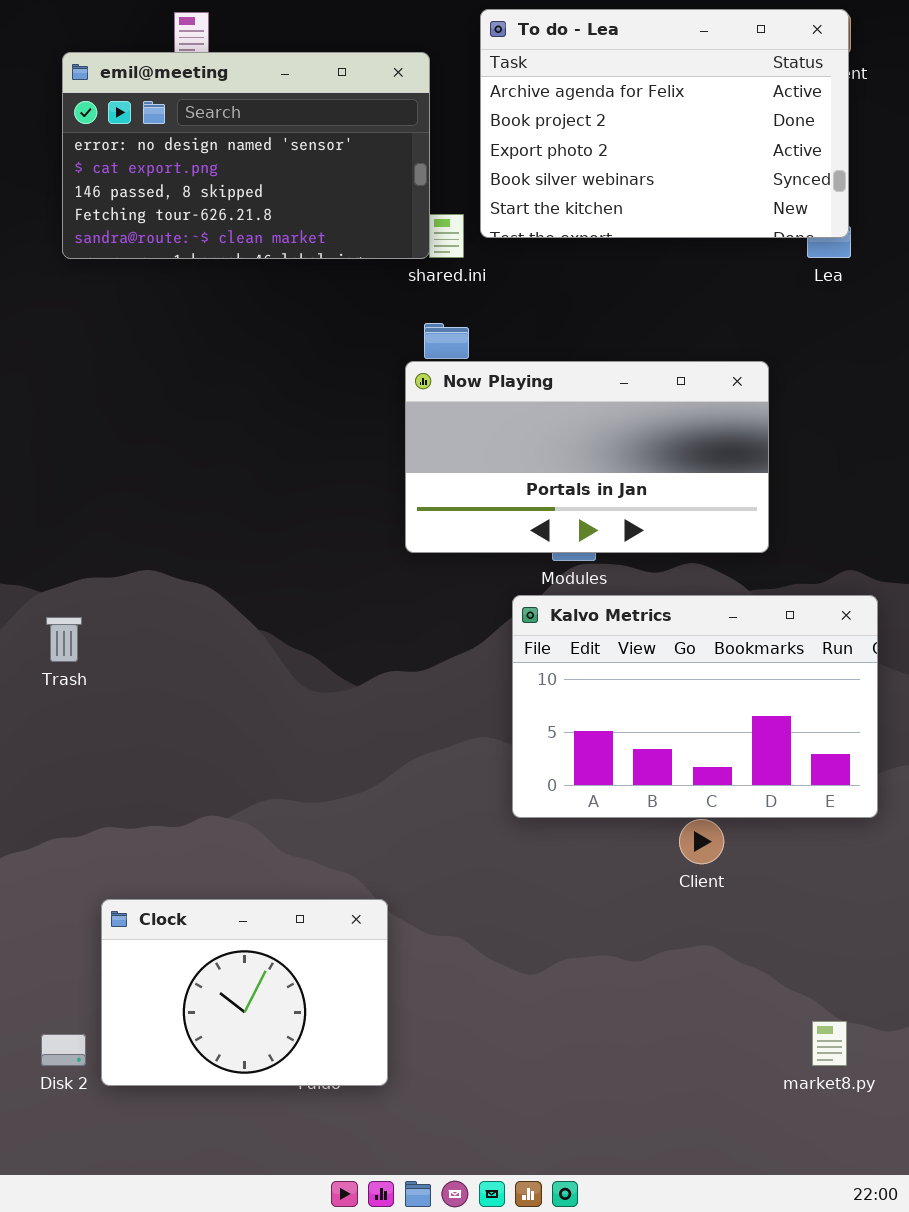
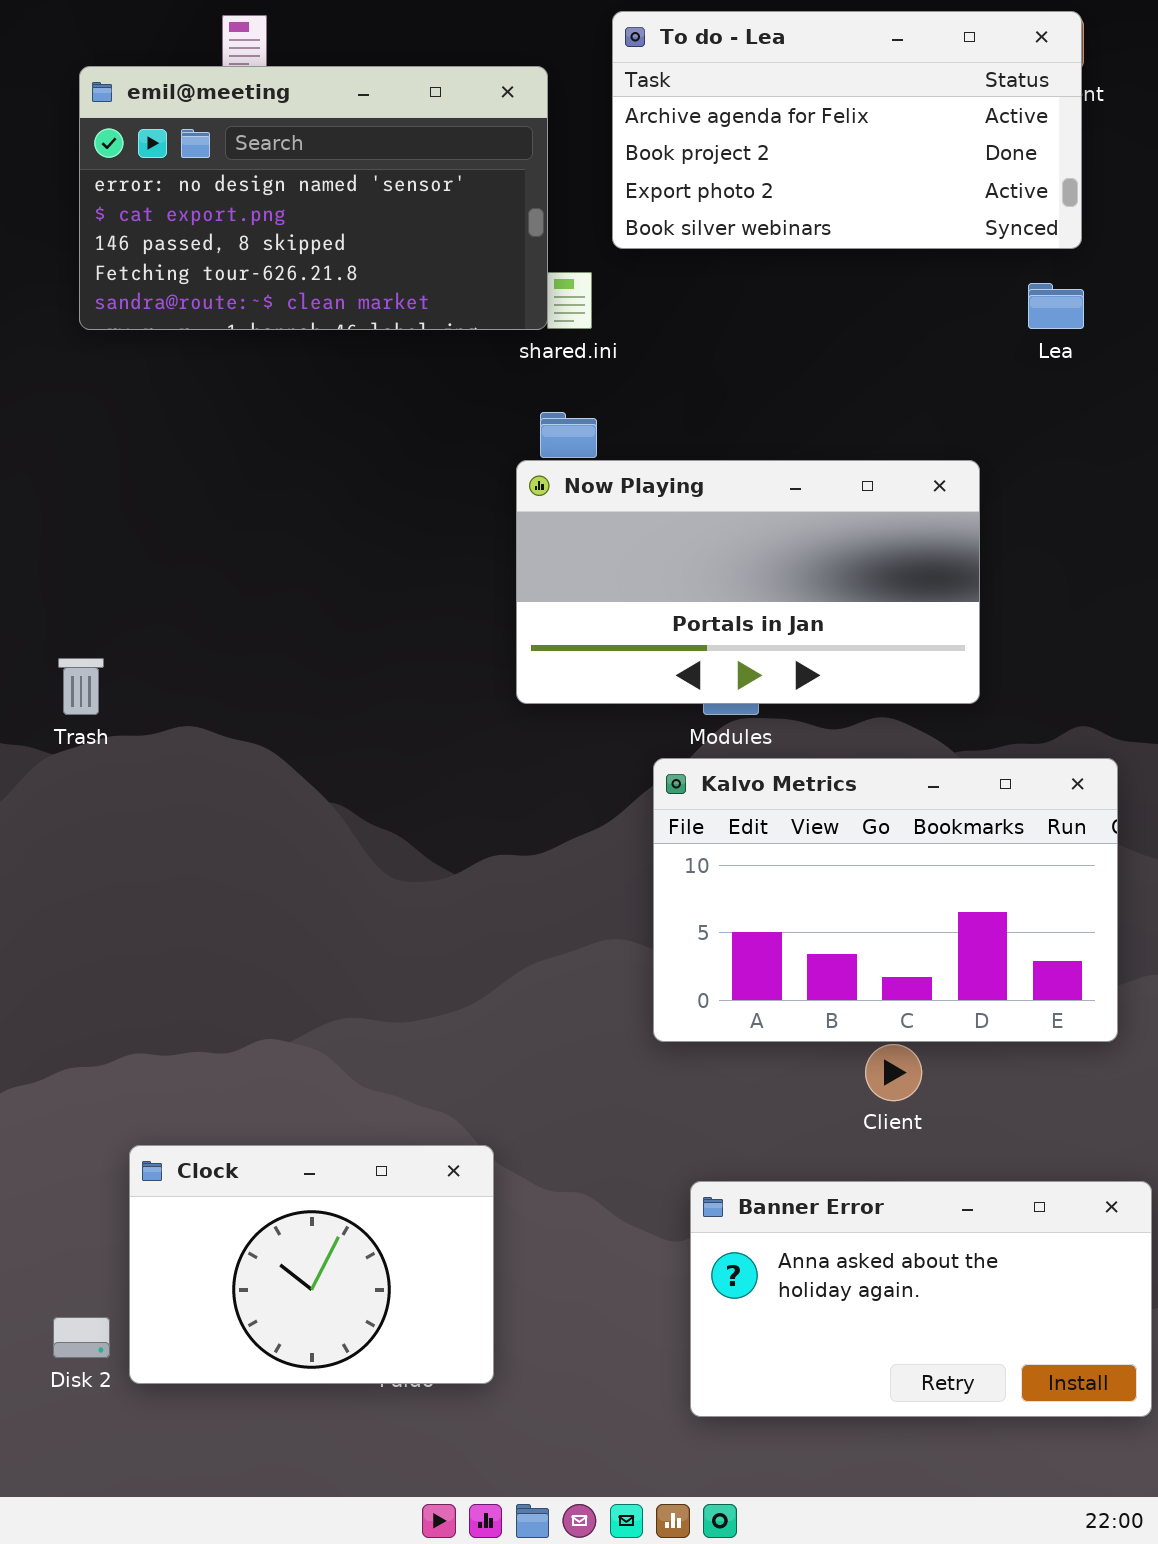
To do - Lea: [480,9,849,238] -> [612,11,1082,249], resized
Trash: [46,617,82,662] -> [58,658,104,715], moved
Banner Error: none -> [690,1181,1152,1417], opened

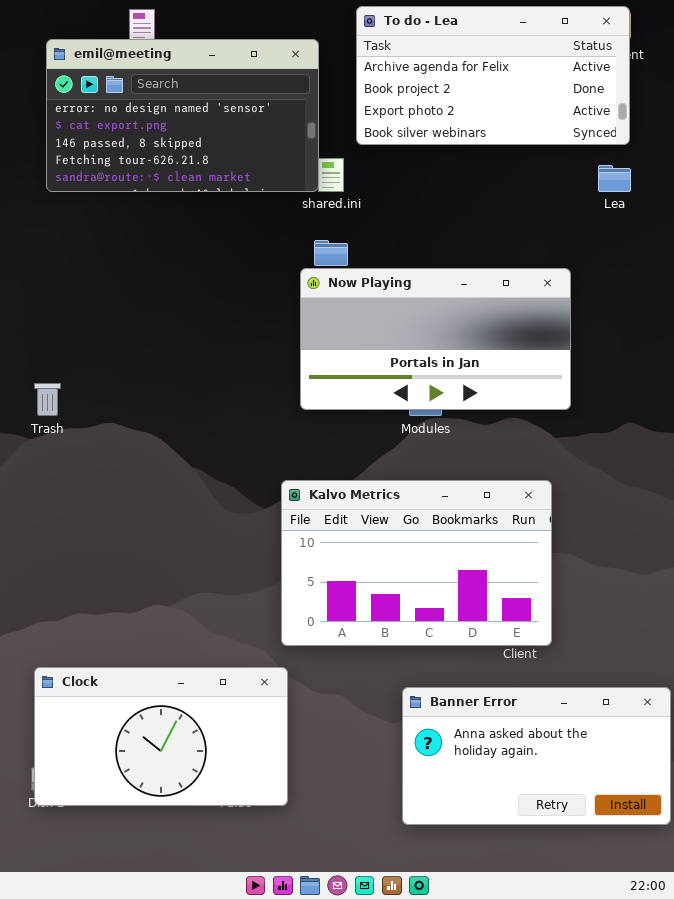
Kalvo Metrics: [653,758,1118,1042] -> [281,480,552,646], moved
Clock: [129,1145,494,1384] -> [34,667,288,806], resized

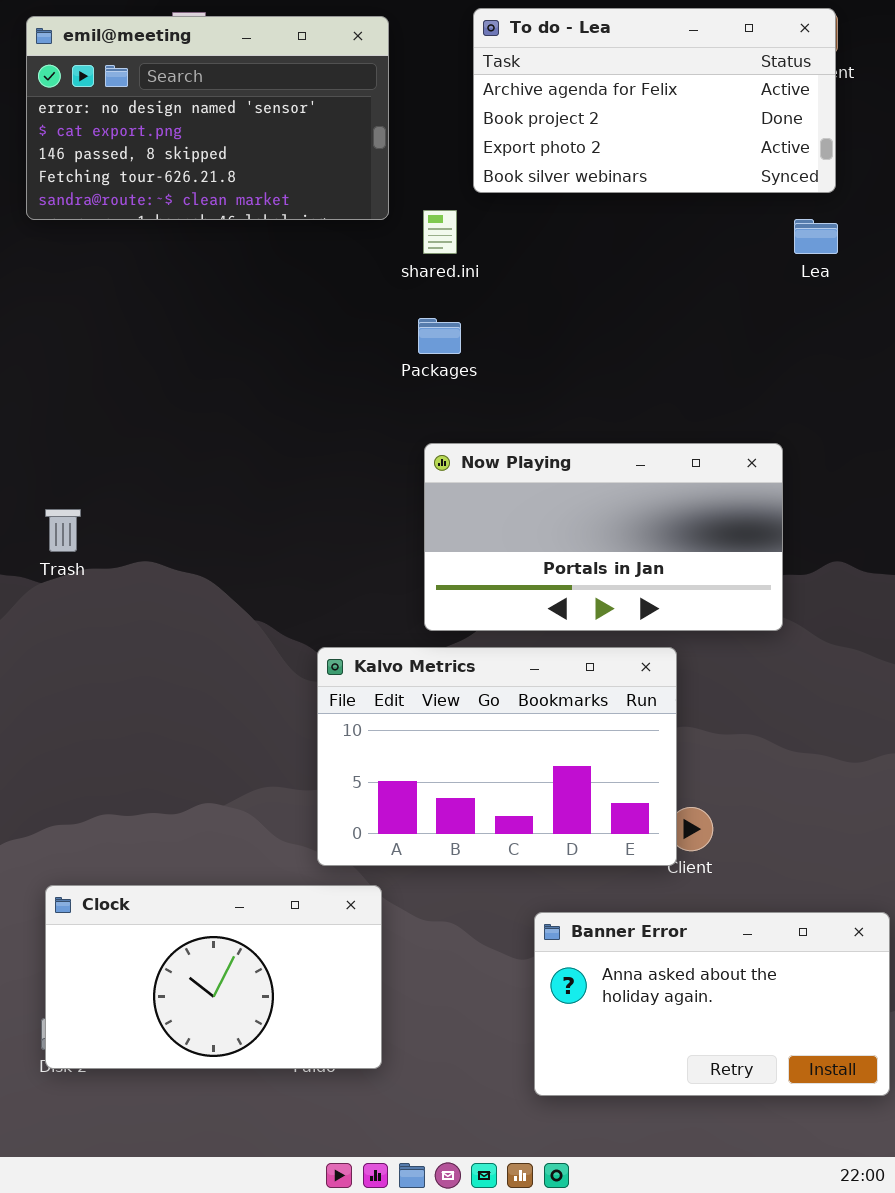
emil@meeting: [46,39,319,192] -> [26,16,389,220], moved
Now Playing: [300,268,571,410] -> [424,443,783,631], moved
Kalvo Metrics: [281,480,552,646] -> [317,647,677,866], moved

